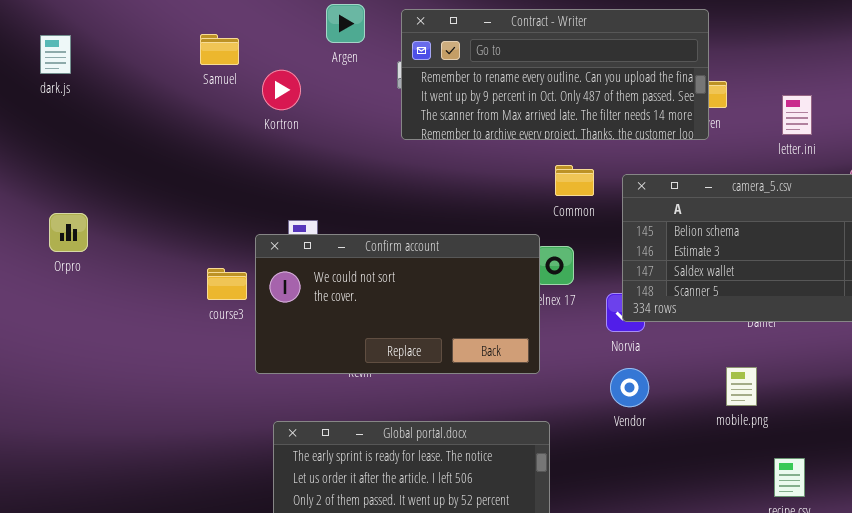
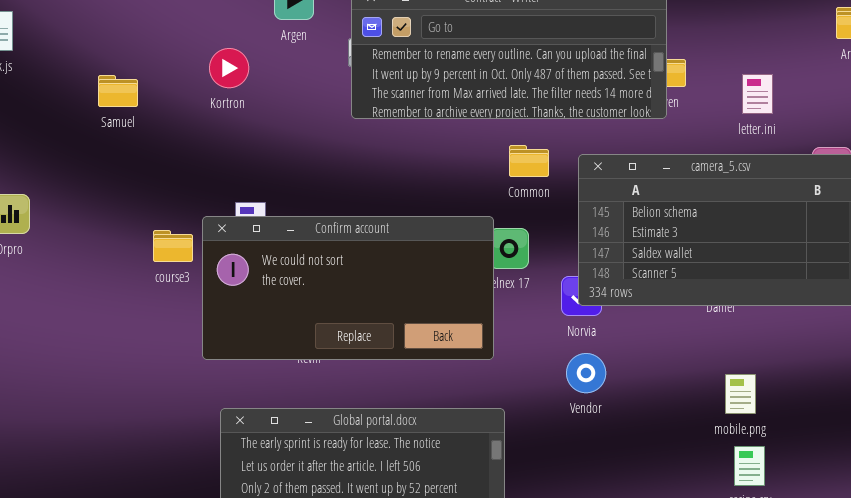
Samuel: [200,34,239,65] -> [98,75,138,107], moved
course3: [207,268,247,300] -> [153,230,193,262], moved
mobile.png: [726,367,757,406] -> [725,374,756,414], moved

